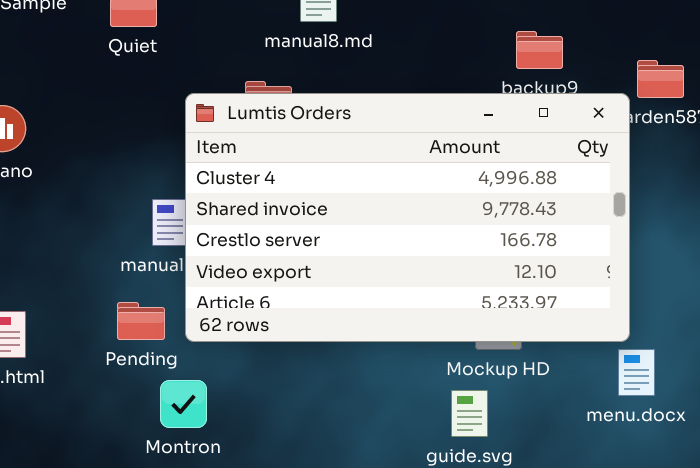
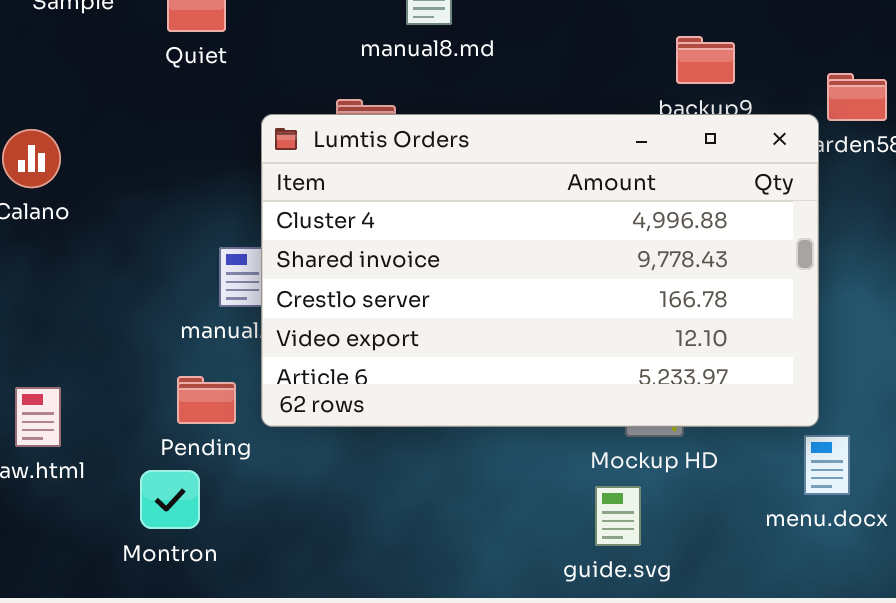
Montron: [160,380,207,428] -> [140,470,200,529], moved

